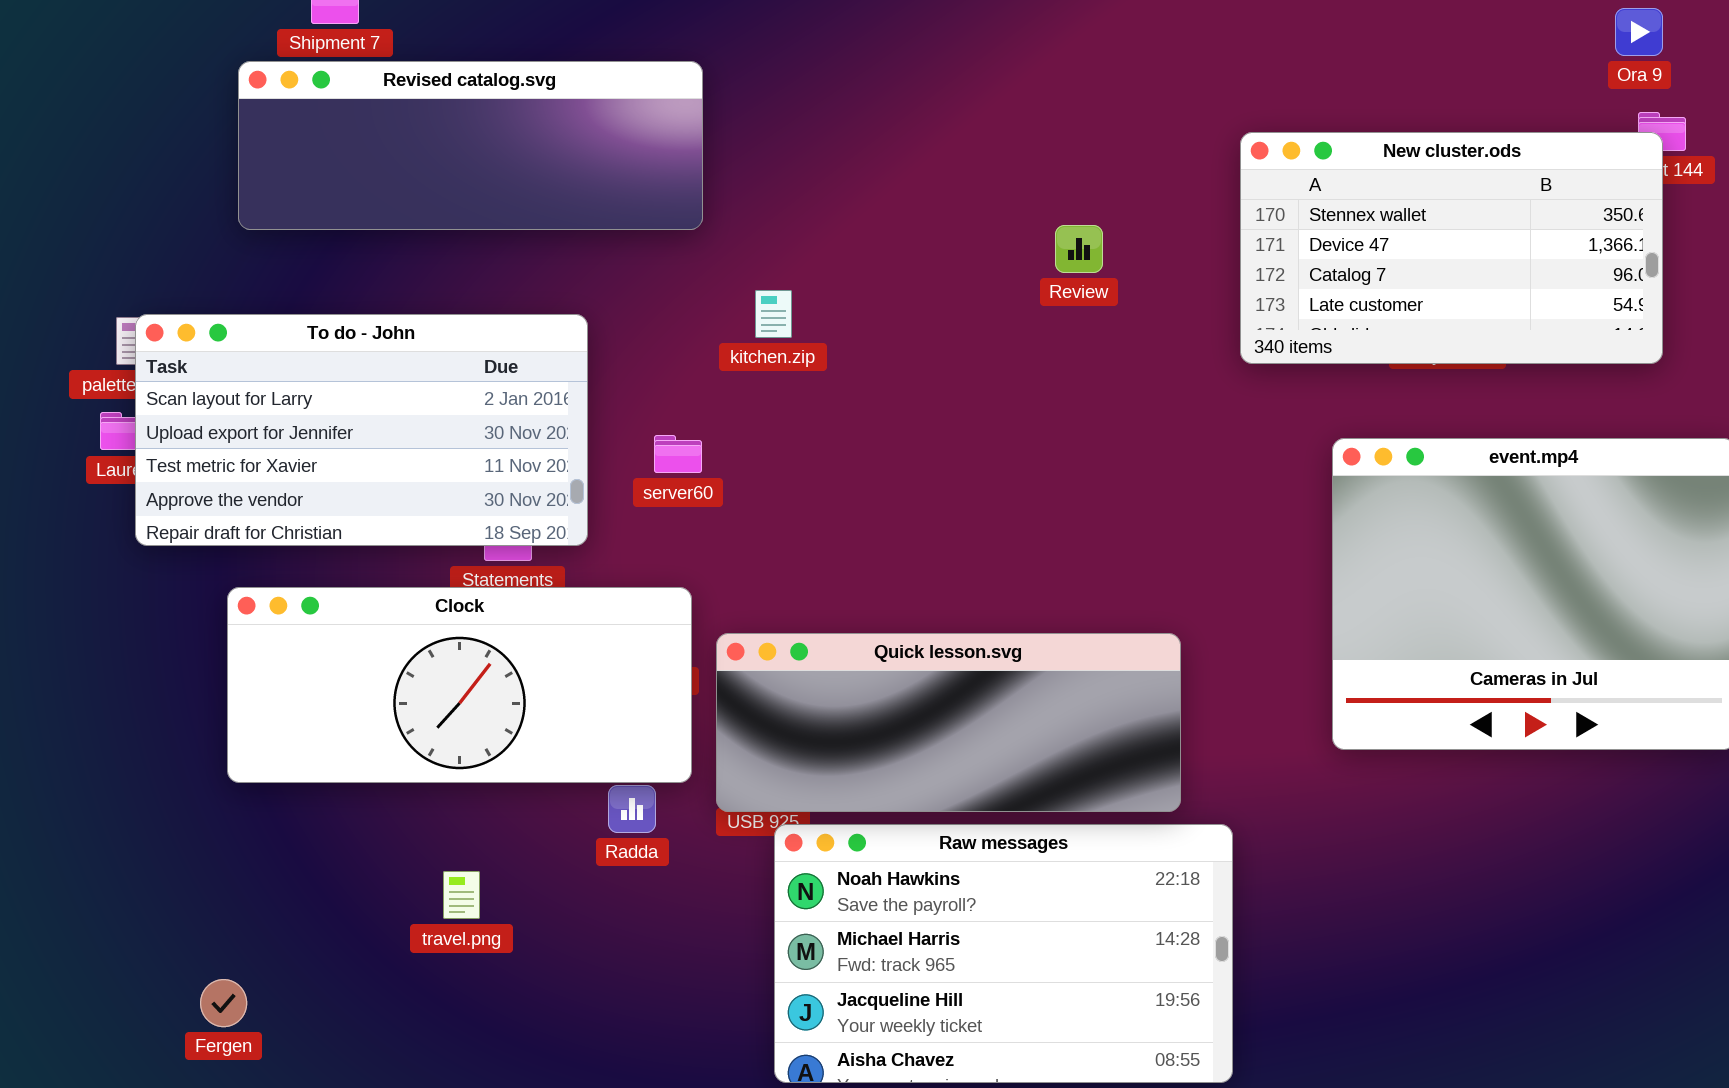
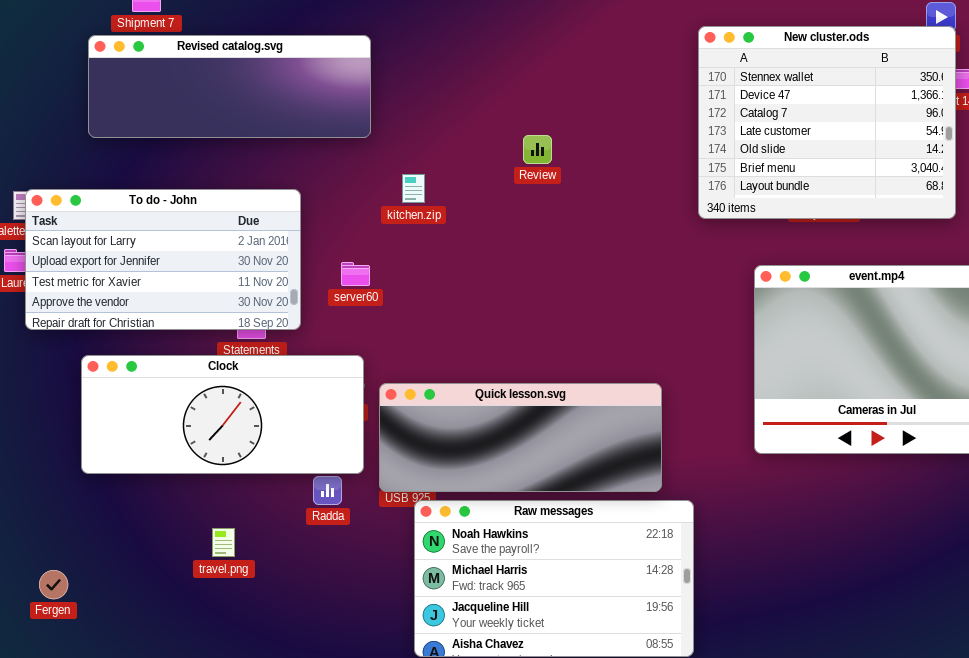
New cluster.ods: [1240,132,1663,364] -> [698,26,956,219], resized
Review: [1055,225,1103,273] -> [523,135,552,164], moved
Fergen: [200,979,247,1027] -> [39,570,68,599], moved

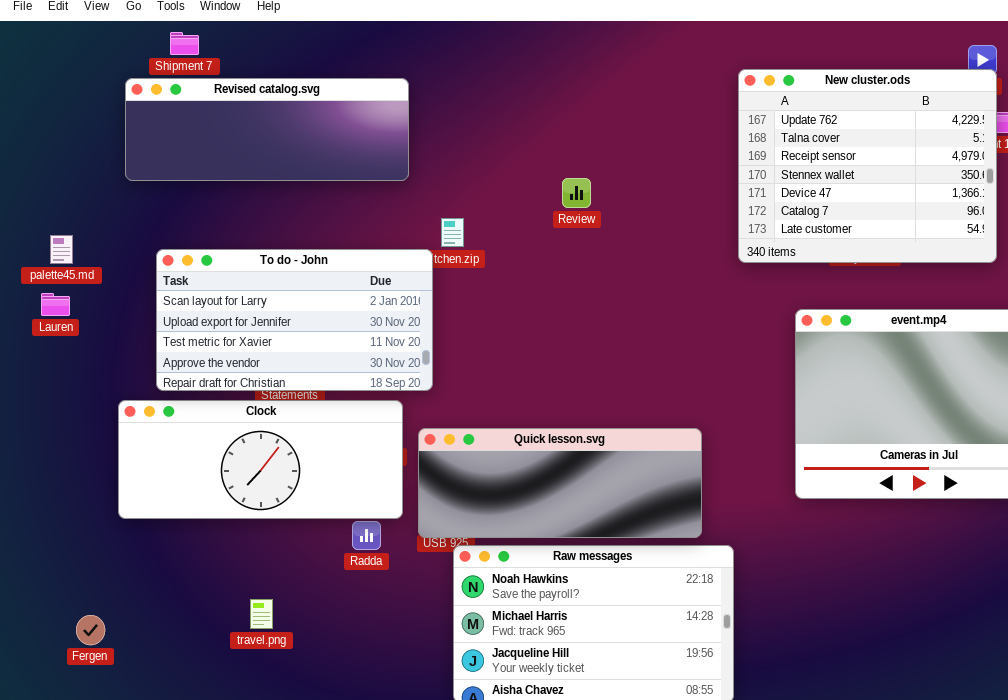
New cluster.ods: [698,26,956,219] -> [738,69,997,263], scrolled up 3 rows
To do - John: [25,189,301,330] -> [156,249,433,391], moved
travel.png: [212,528,235,557] -> [250,599,273,629], moved

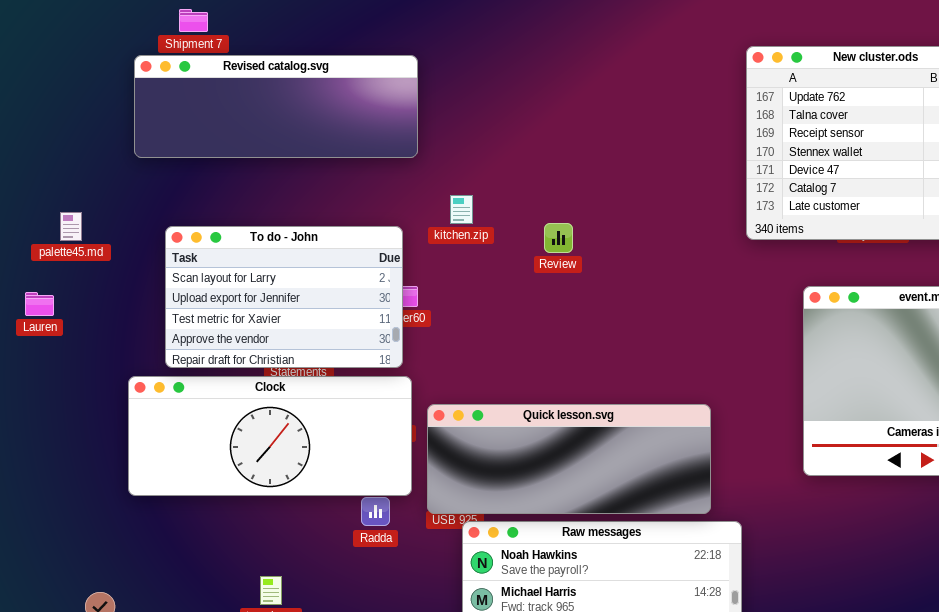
Review: [562,178,591,208] -> [544,223,573,253], moved
To do - John: [156,249,433,391] -> [165,226,403,368], resized
Lauren: [41,293,70,316] -> [25,292,54,316], moved

